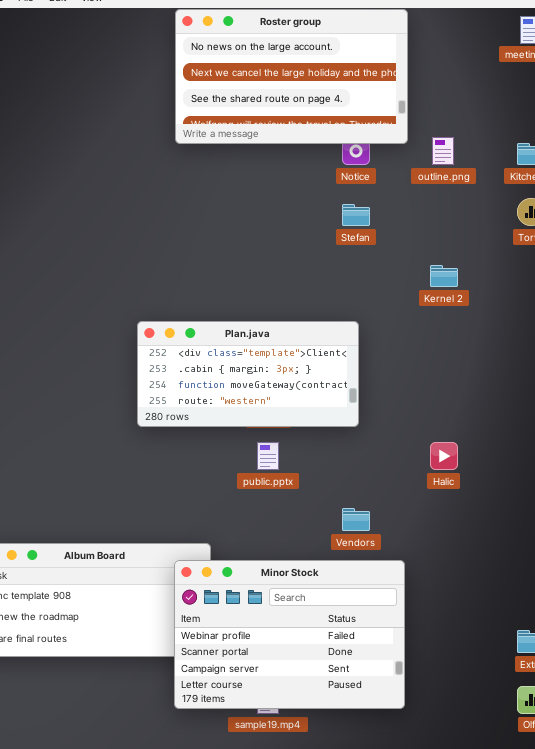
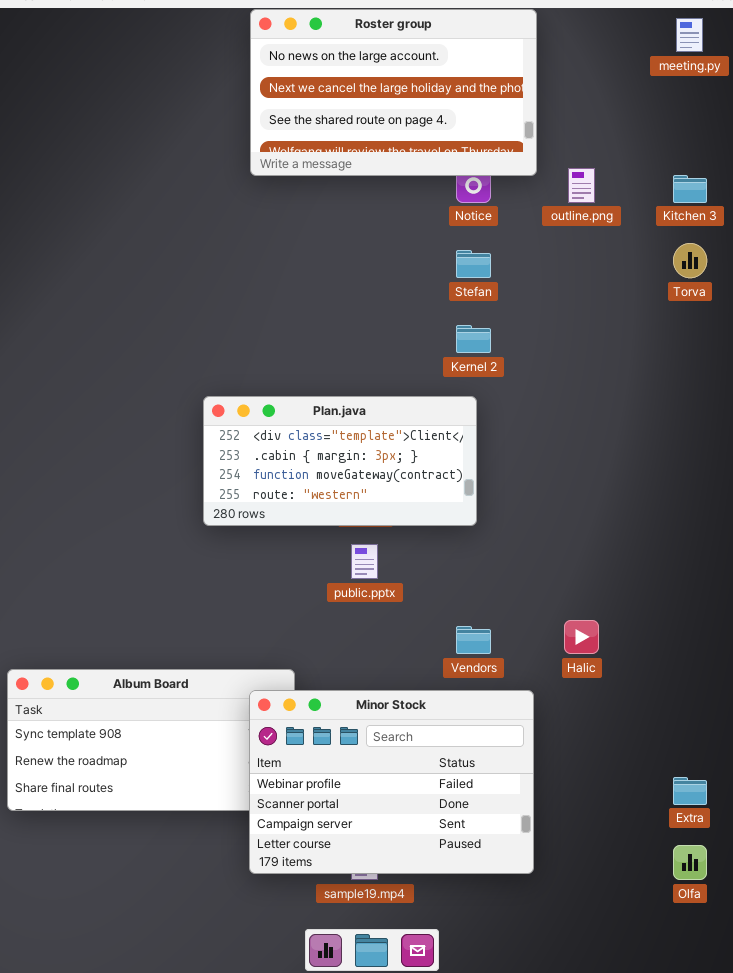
Kernel 2: [430,265,458,287] -> [456,325,491,353], moved
Halic: [430,442,458,470] -> [564,620,599,654], moved

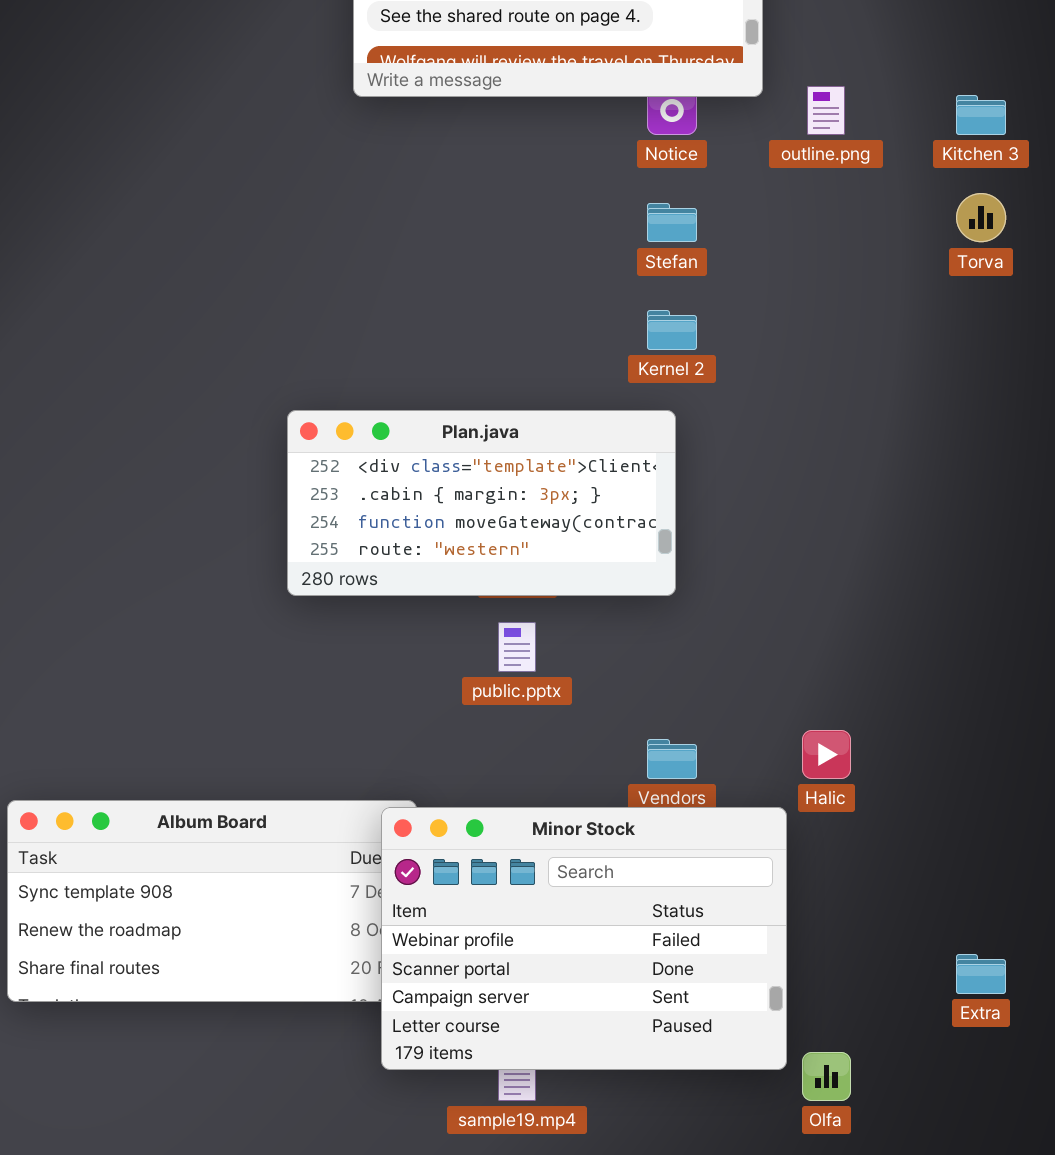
Minor Stock: [249,690,534,874] -> [381,807,787,1070], moved
Olfa: [673,845,707,880] -> [802,1052,851,1101], moved

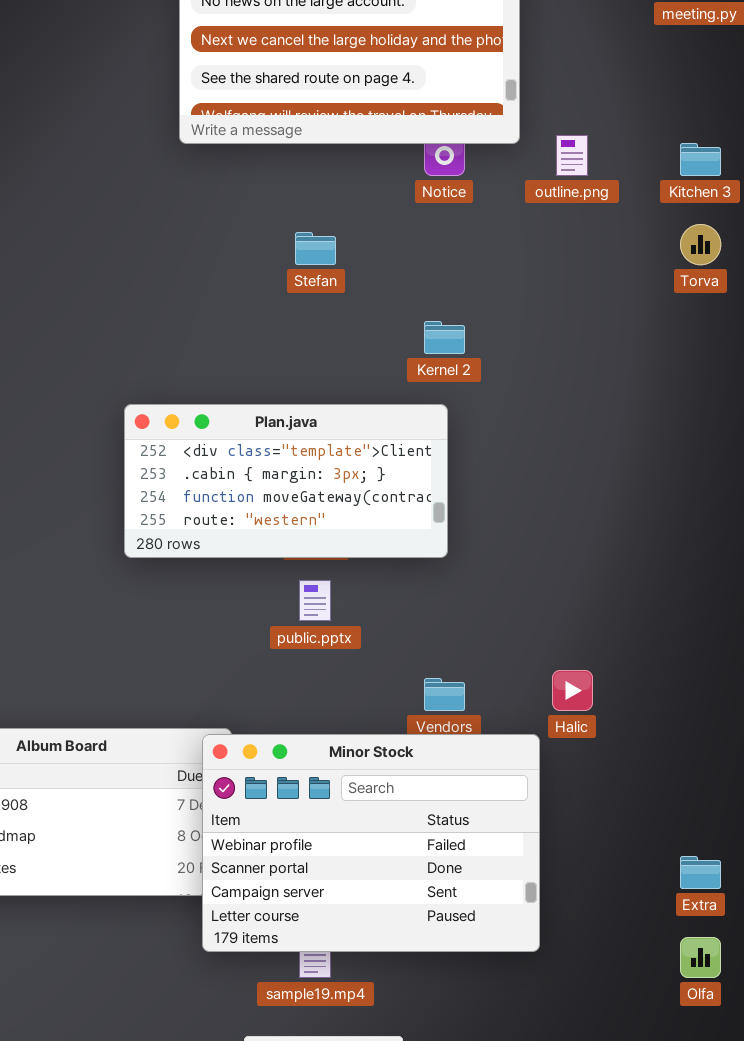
Stefan: [647,203,697,242] -> [295,232,336,265], moved
Olfa: [802,1052,851,1101] -> [680,937,721,978], moved

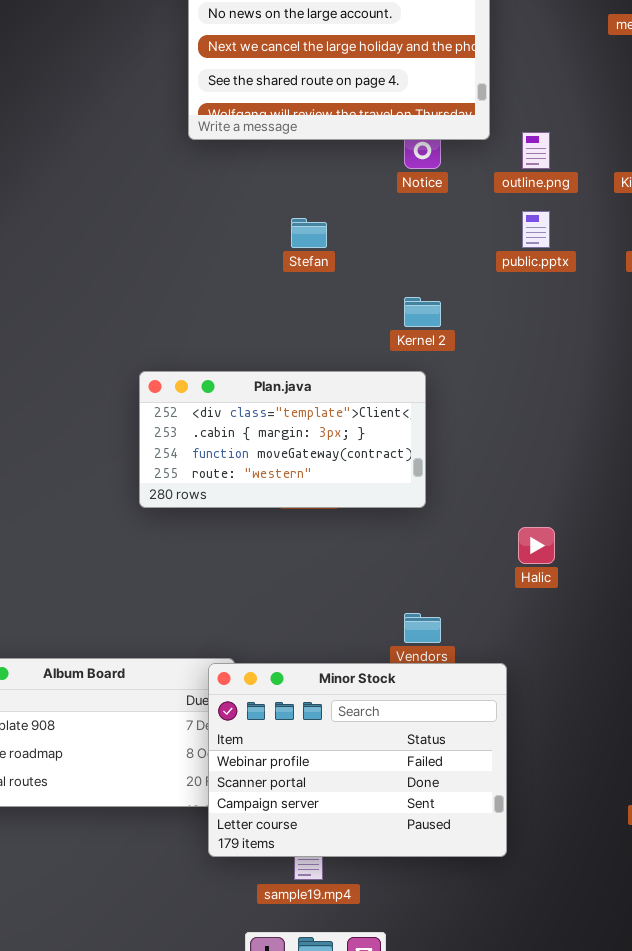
public.pptx: [299,580,331,621] -> [522,211,550,248], moved
Halic: [552,670,593,711] -> [518,527,555,564], moved

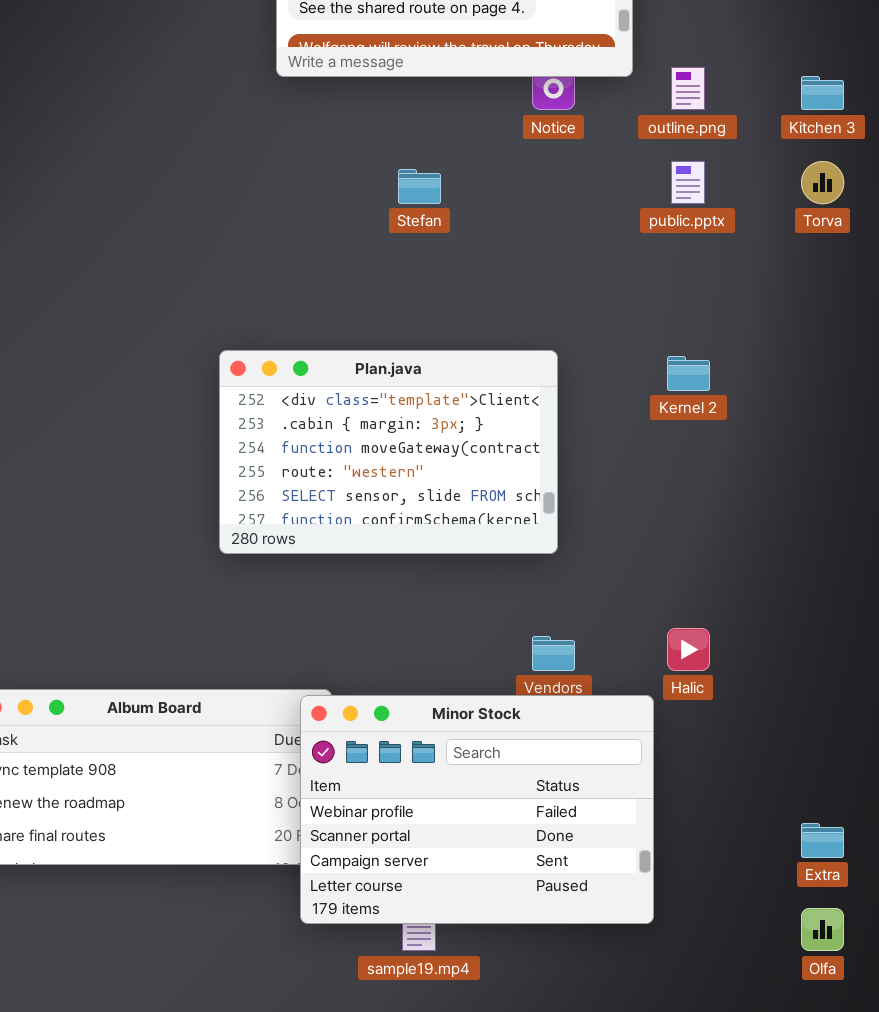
Kernel 2: [404,297,441,327] -> [667,356,710,391], moved
Plan.java: [139,371,426,508] -> [219,350,558,554], resized
Halic: [518,527,555,564] -> [667,628,710,671], moved

